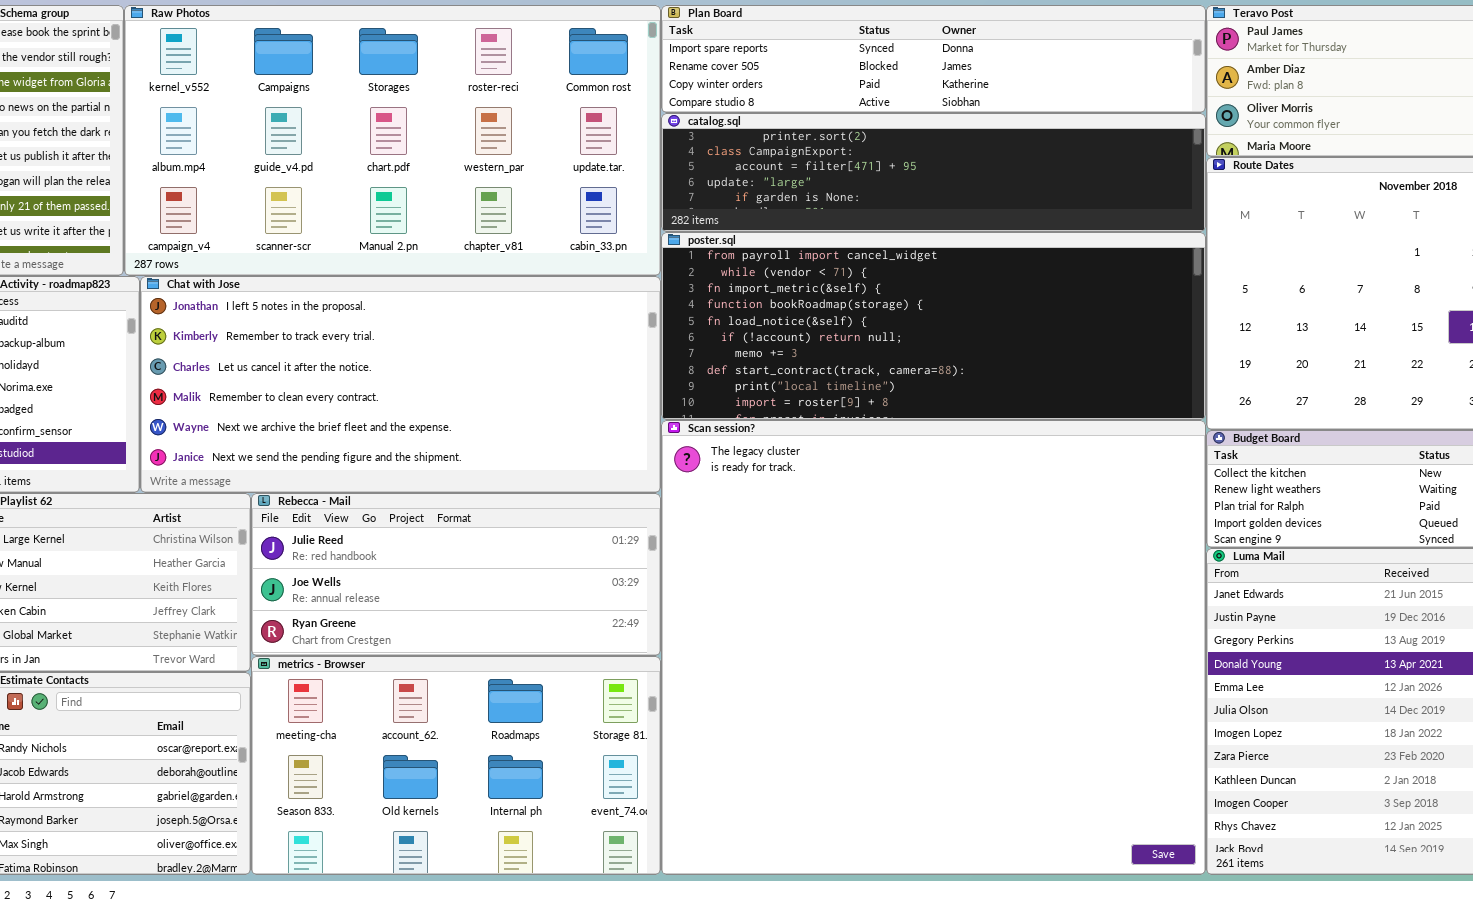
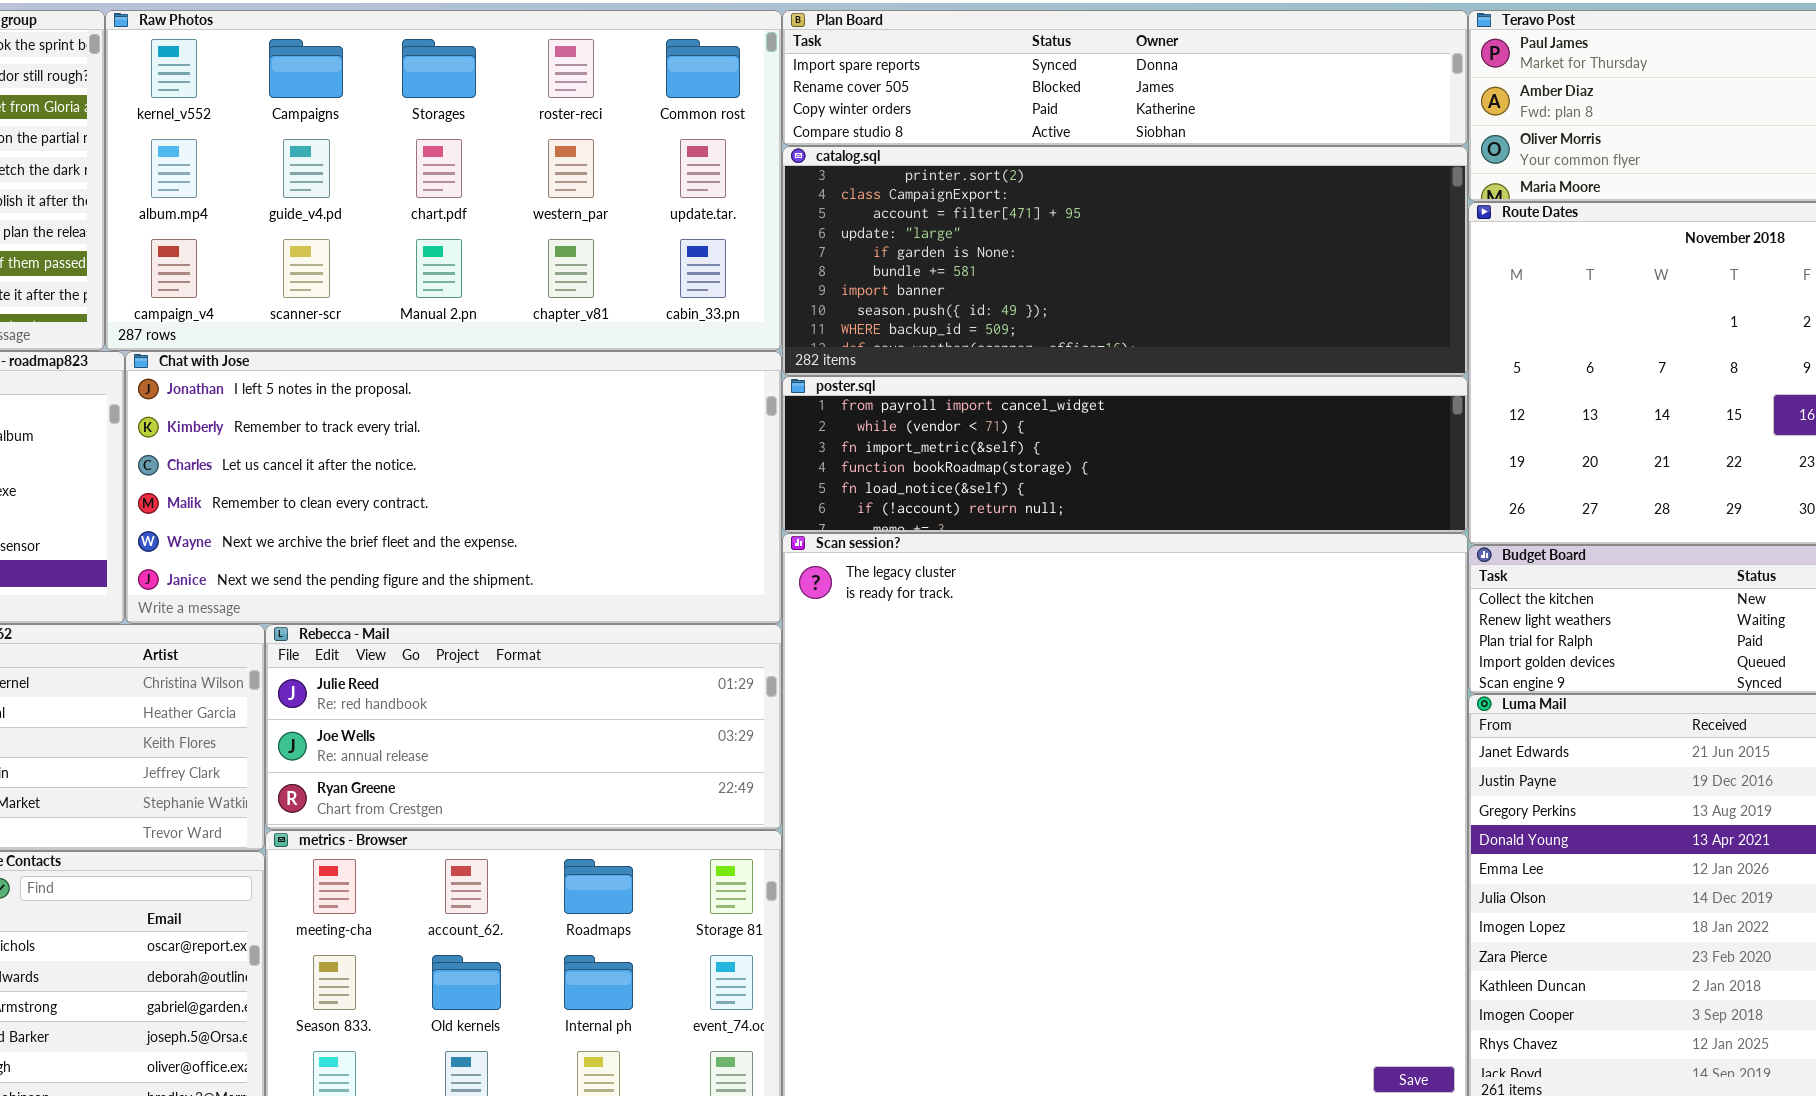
catalog.sql: [661,113,1206,232] -> [782,146,1468,376], resized
poster.sql: [661,232,1206,420] -> [782,376,1468,533], resized

